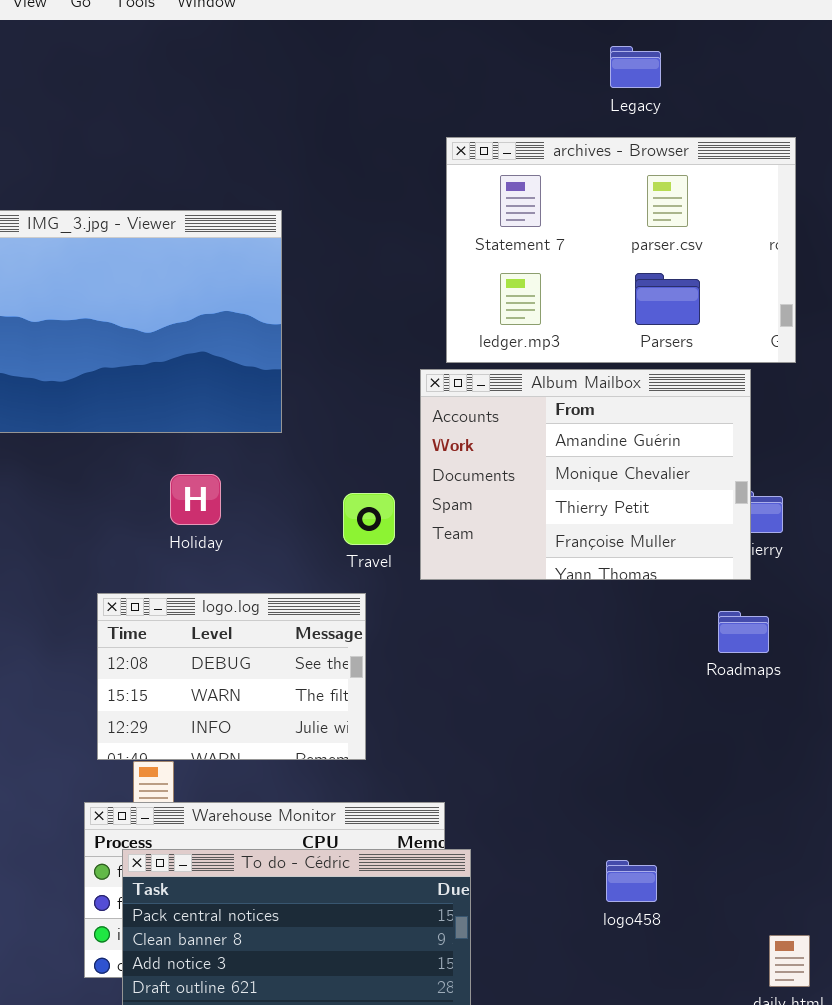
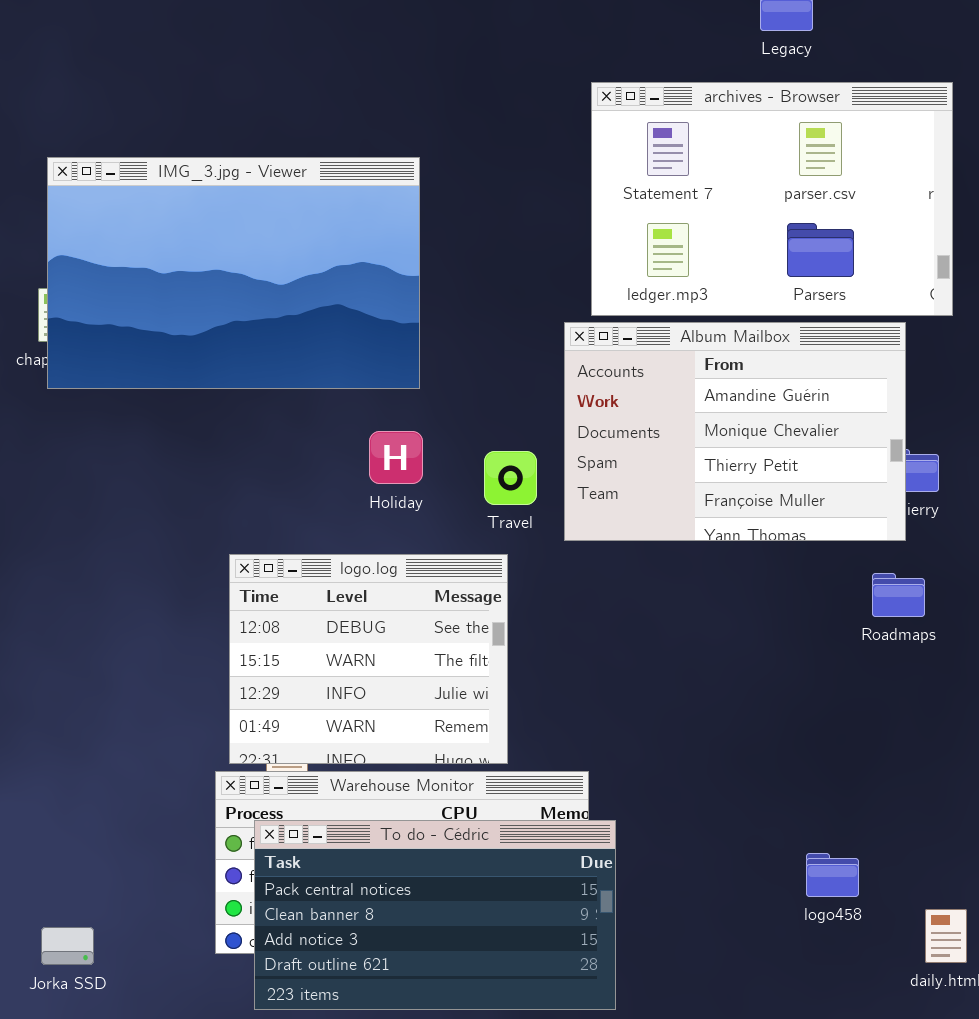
Holiday: [170,474,221,525] -> [369,431,423,484], moved
logo.log: [97,593,366,760] -> [229,554,508,764], resized
logo458: [606,860,657,902] -> [806,853,859,897], moved

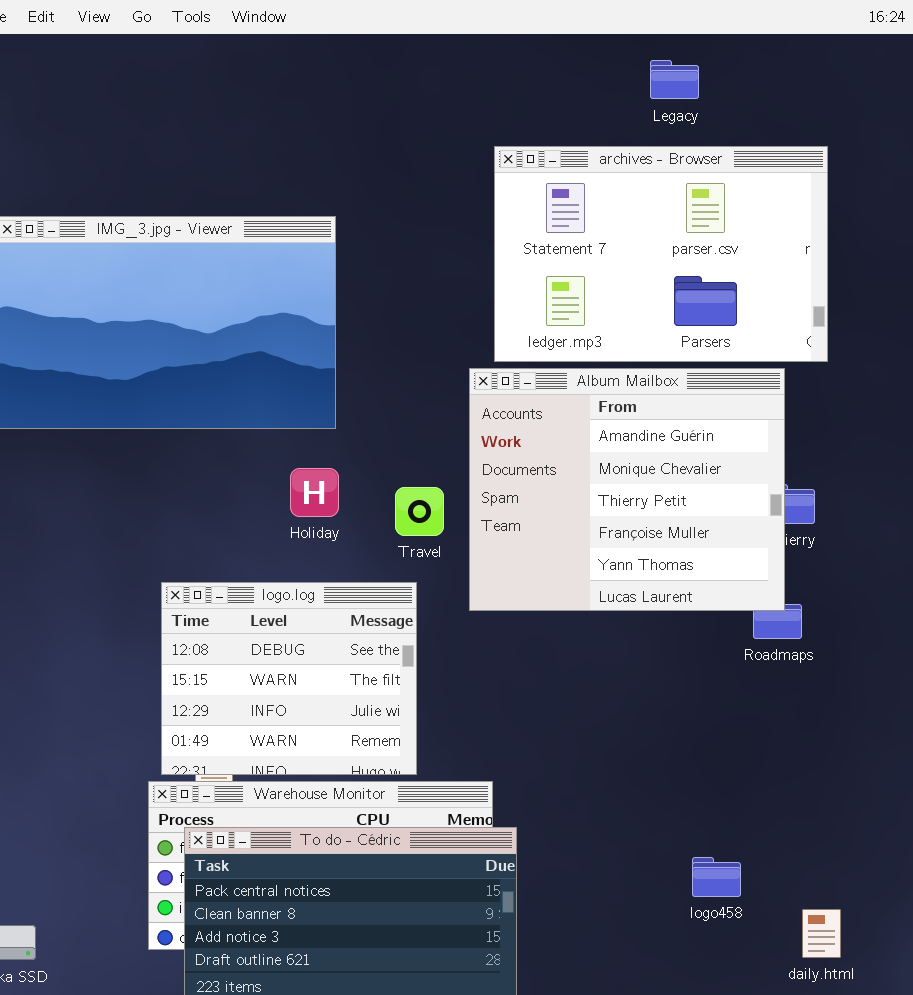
Album Mailbox: [564,322,906,541] -> [469,368,785,611], resized

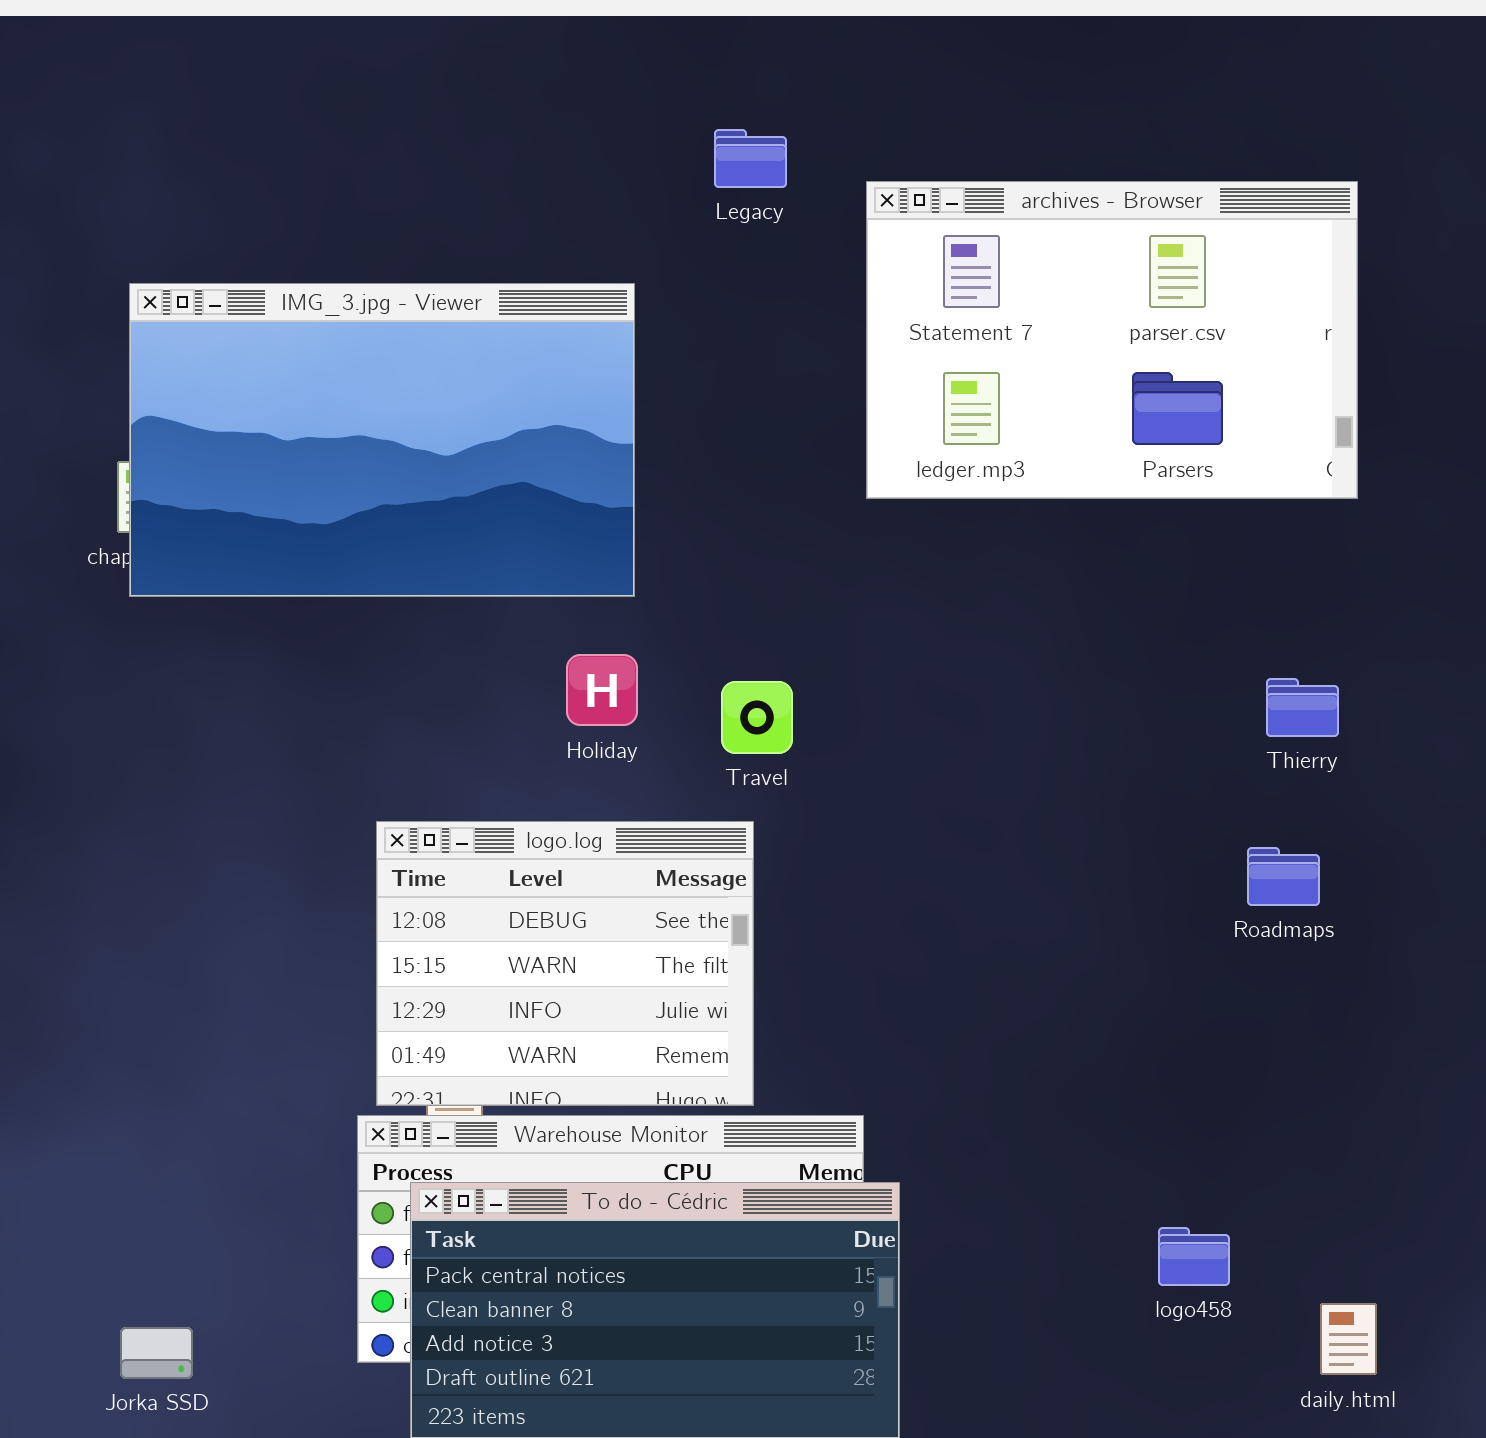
Legacy: [650,60,699,99] -> [714,129,787,188], moved
Album Mailbox: [469,368,785,611] -> none, closed

